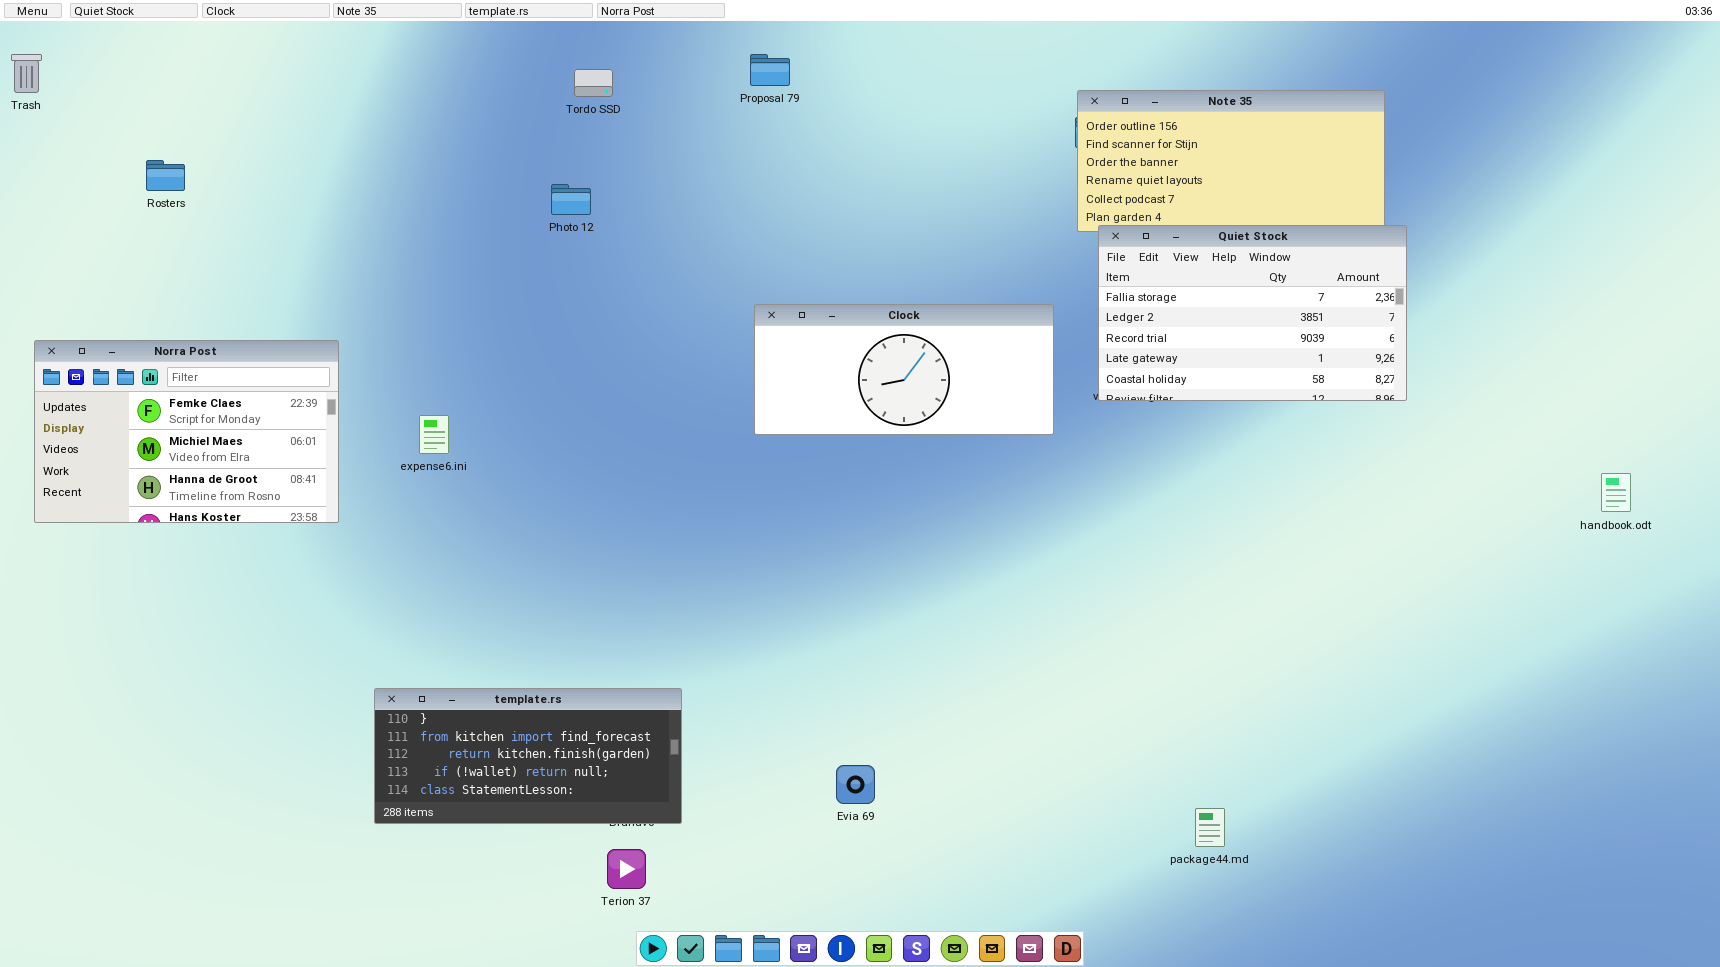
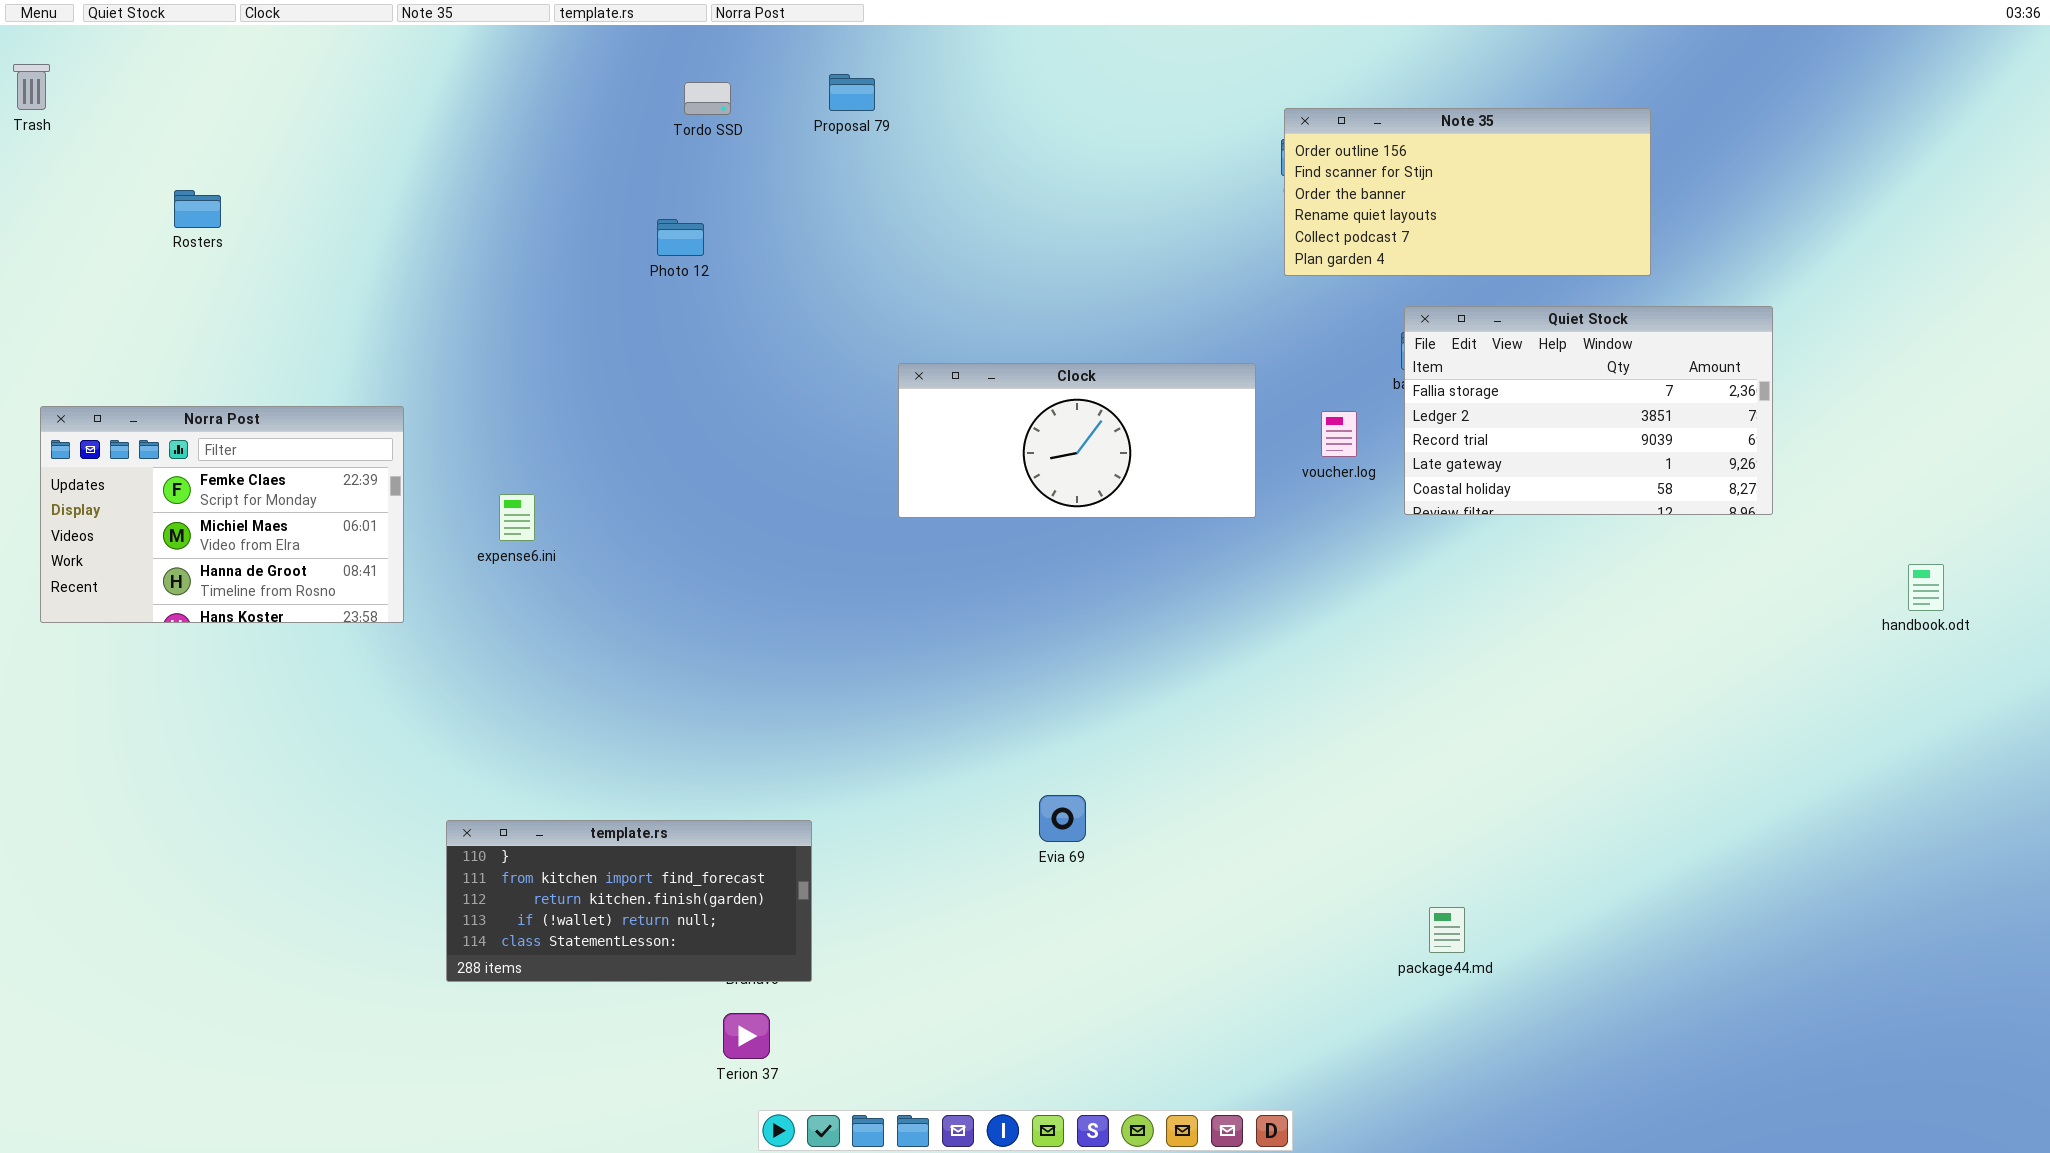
Proposal 79: [750,54,790,86] -> [829,74,875,111], moved
Quiet Stock: [1098,225,1407,401] -> [1404,306,1773,515], moved
Evia 69: [836,765,875,804] -> [1039,795,1086,842], moved
package44.md: [1195,808,1225,847] -> [1429,907,1465,953], moved

